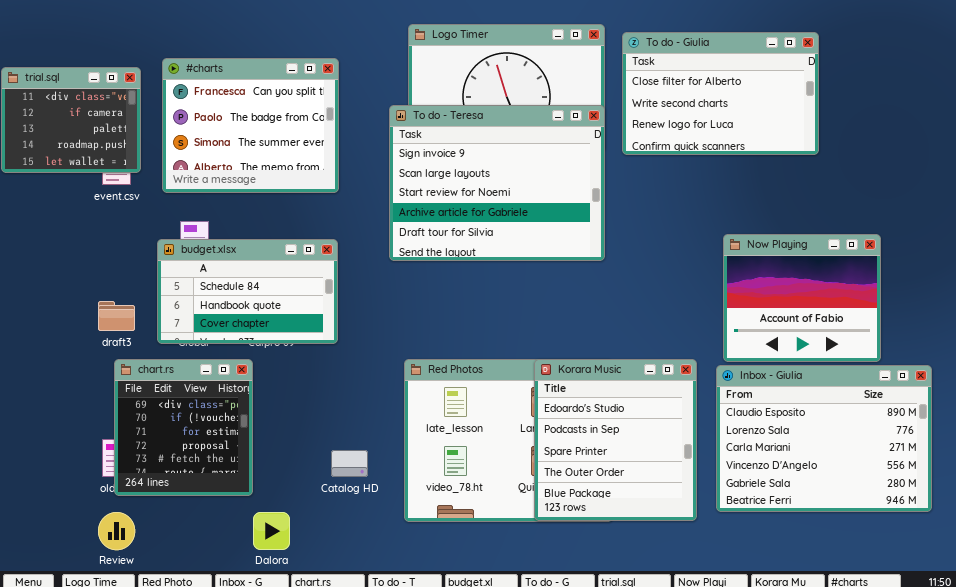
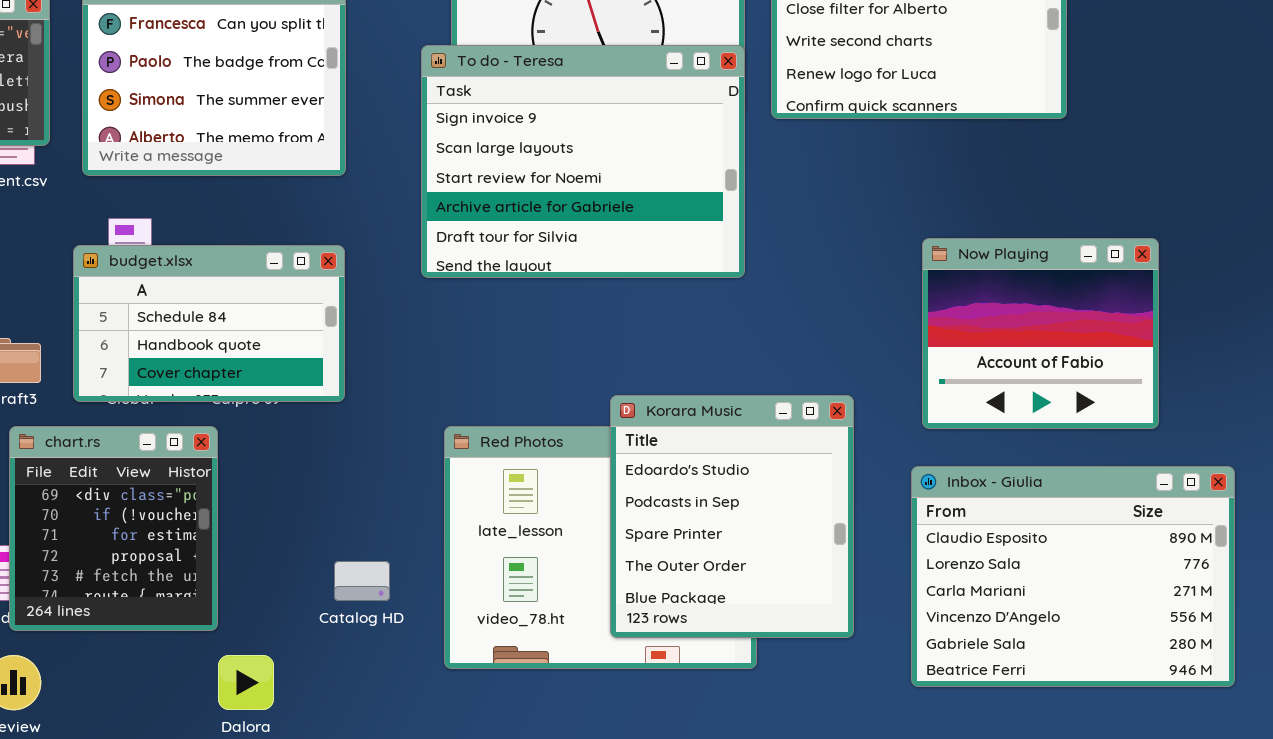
Korara Music: [534,359,697,521] -> [610,395,854,638], moved
Inbox - Giulia: [716,365,932,512] -> [911,466,1235,687], moved

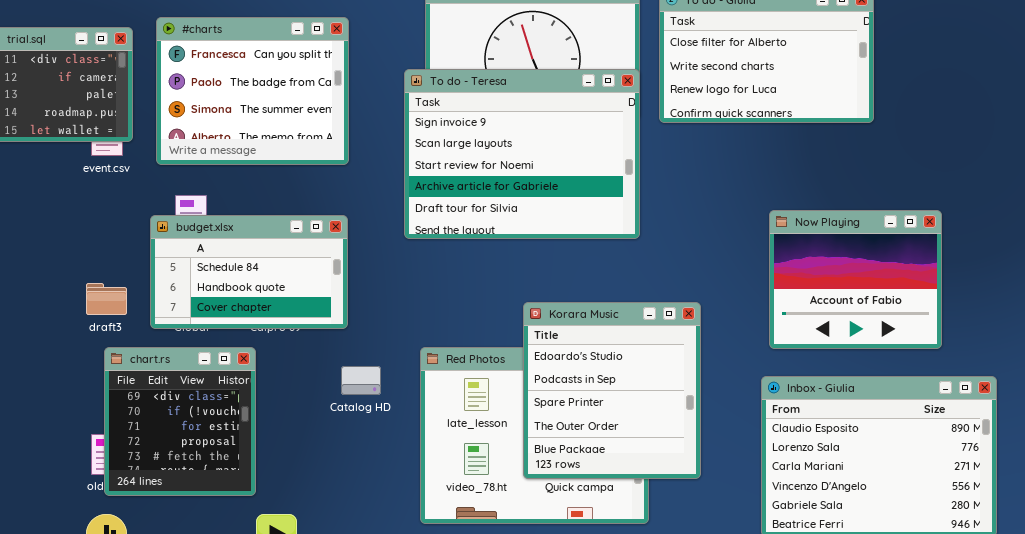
Korara Music: [610,395,854,638] -> [523,302,701,479], moved
Catalog HD: [334,561,390,601] -> [341,366,381,395], moved

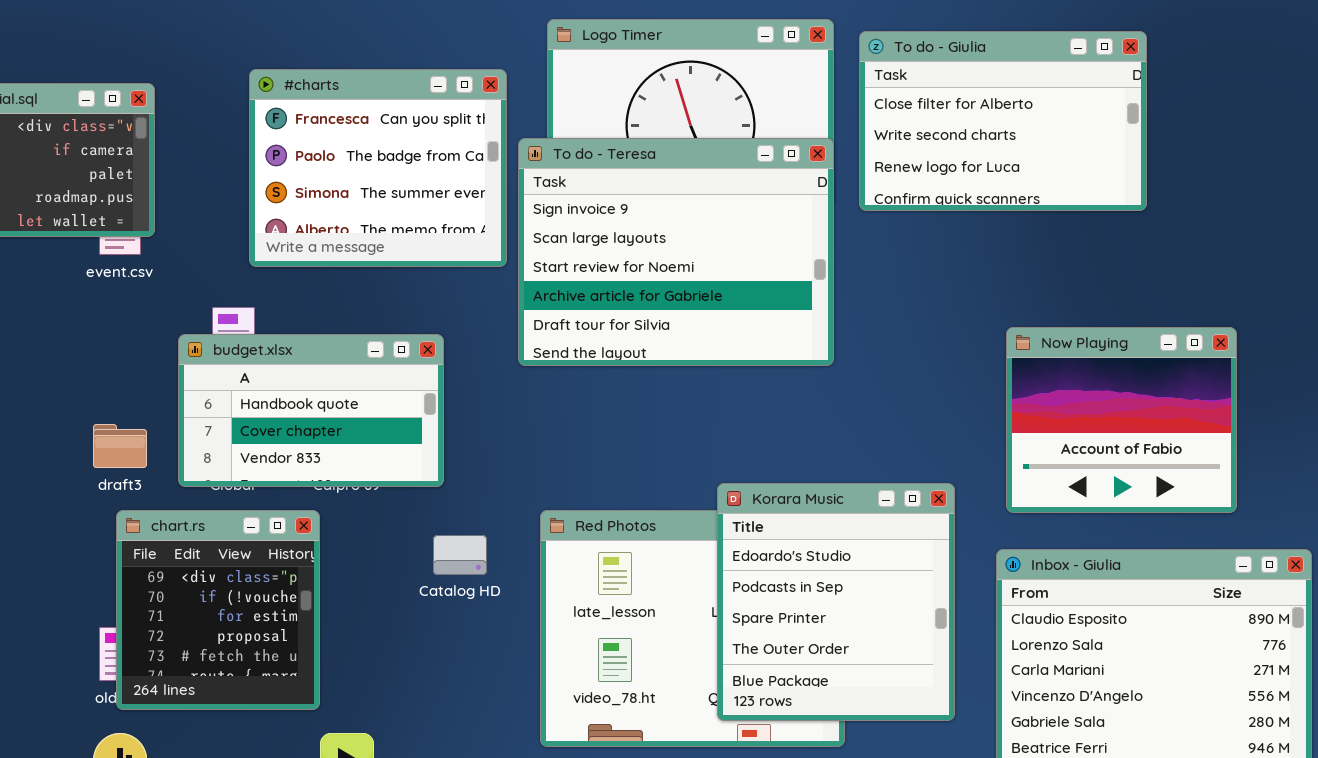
#charts: [156,17,349,165] -> [249,69,507,267], moved
budget.xlsx: [150,215,348,329] -> [178,334,444,487], scrolled down 1 row
Korara Music: [523,302,701,479] -> [717,483,955,721], moved

